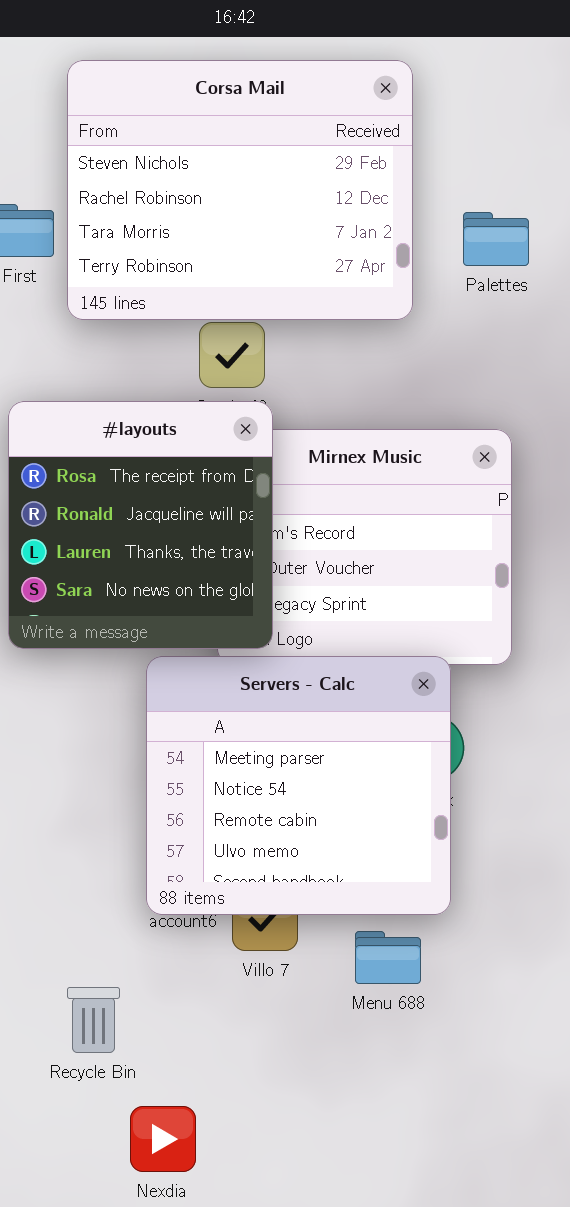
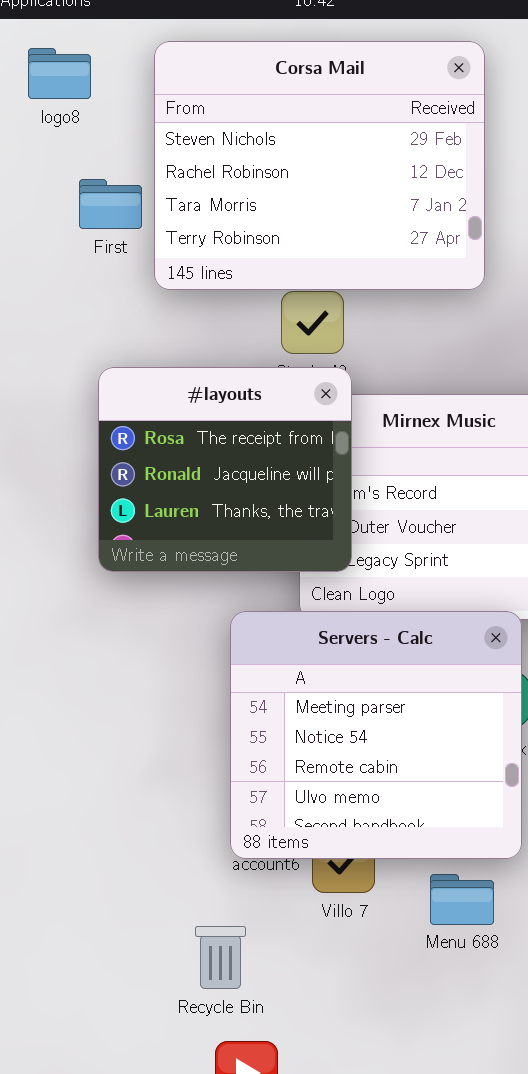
#layouts: [8,401,273,649] -> [98,367,352,572], resized
Recycle Bin: [67,987,120,1053] -> [195,926,246,989], moved

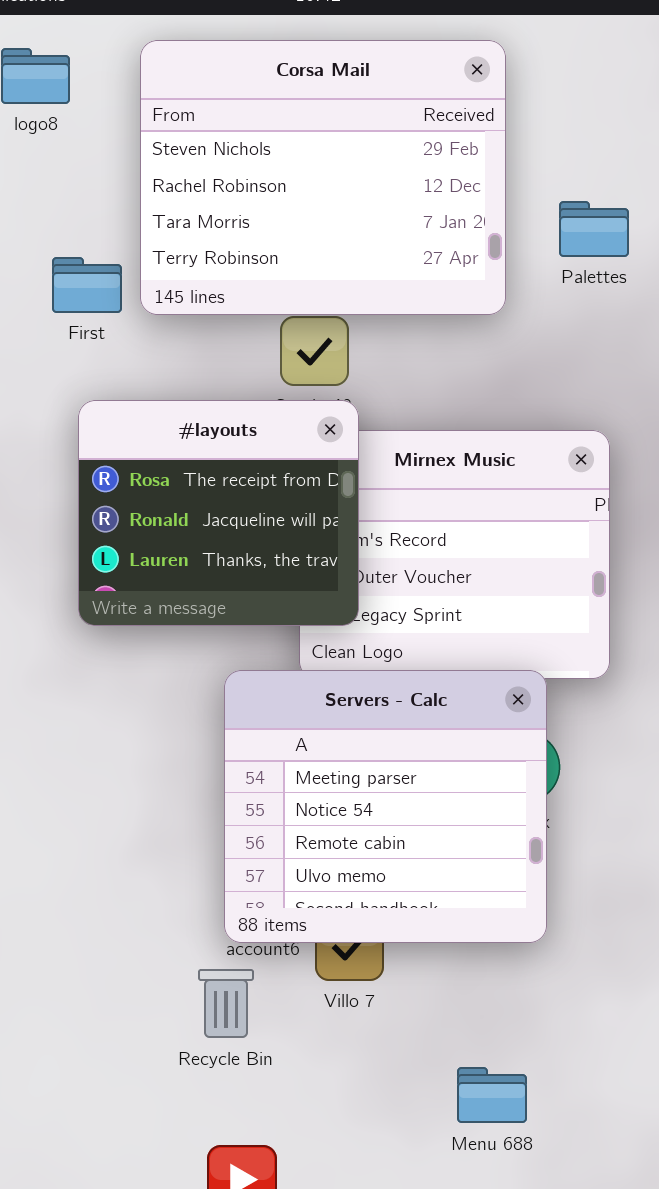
First: [79,179,142,229] -> [52,257,122,313], moved
Menu 688: [430,874,494,925] -> [457,1067,527,1123], moved
Recycle Bin: [195,926,246,989] -> [198,969,254,1038], moved

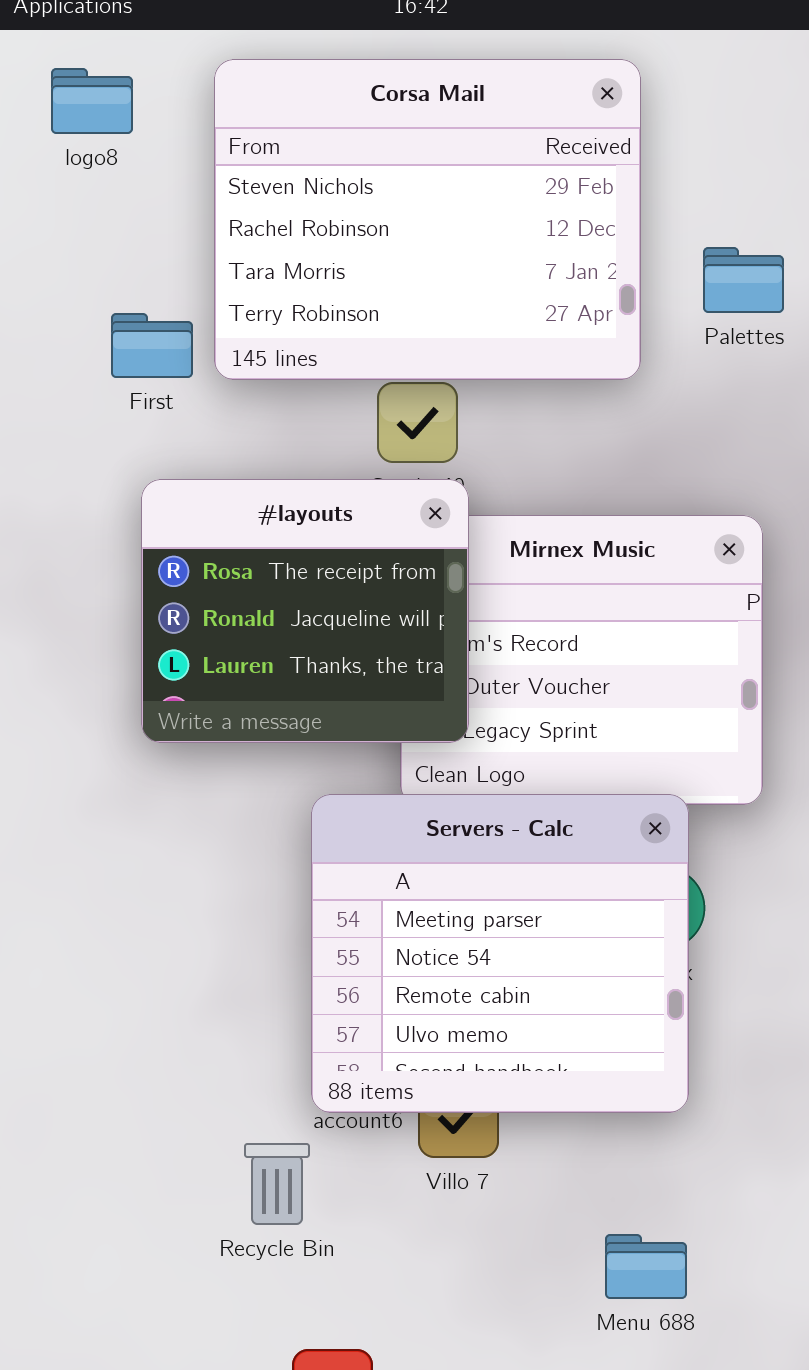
Recycle Bin: [198,969,254,1038] -> [244,1143,310,1225], moved
Menu 688: [457,1067,527,1123] -> [605,1234,687,1299], moved

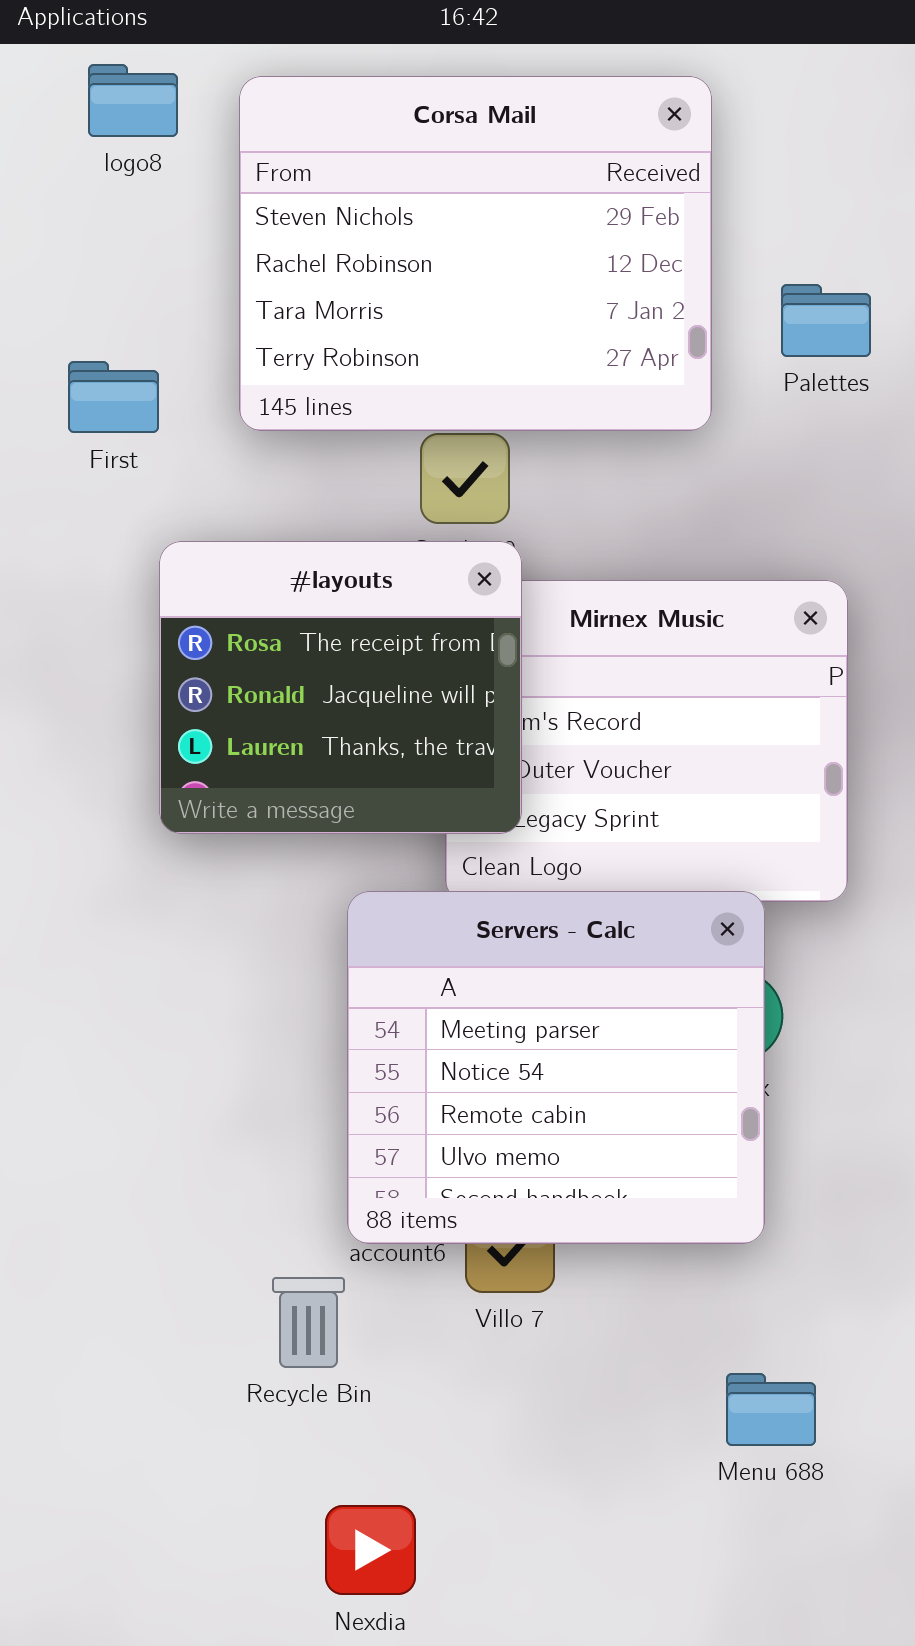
logo8: [51,68,133,134] -> [88,64,178,137], moved
First: [111,313,193,378] -> [68,361,159,433], moved
Menu 688: [605,1234,687,1299] -> [726,1373,816,1446], moved

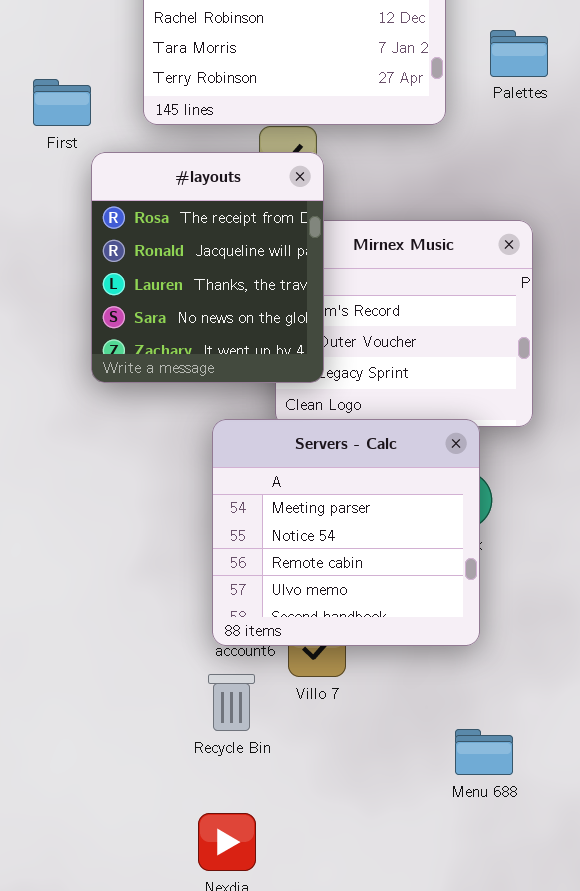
#layouts: [159,541,522,834] -> [91,152,324,383], resized
Recycle Bin: [272,1277,345,1368] -> [208,674,255,731], moved

